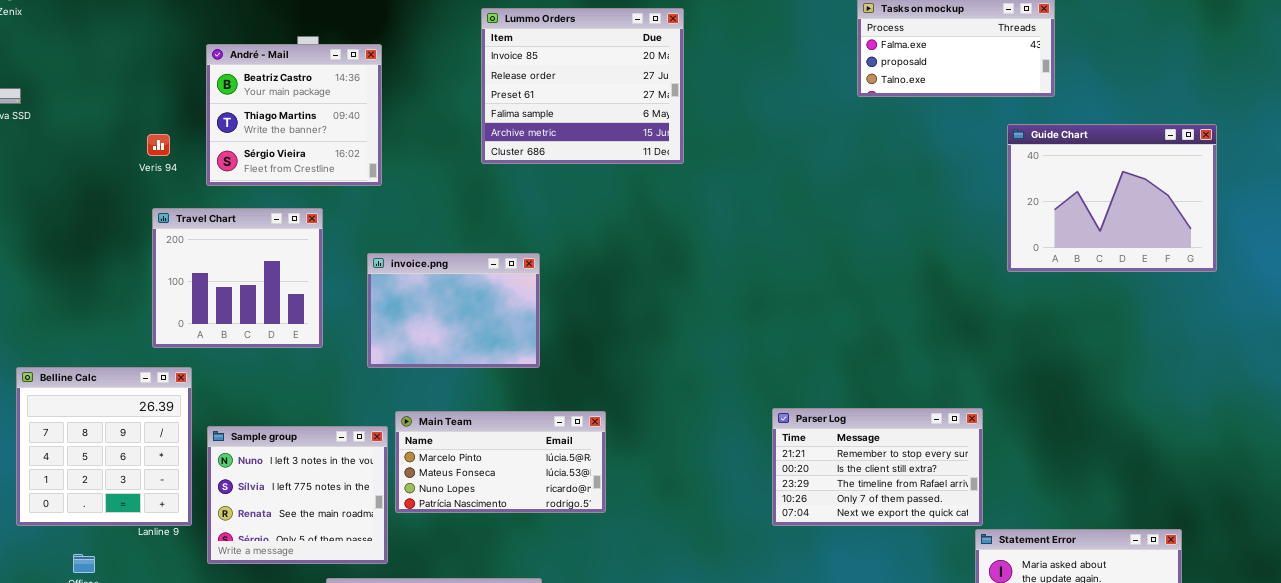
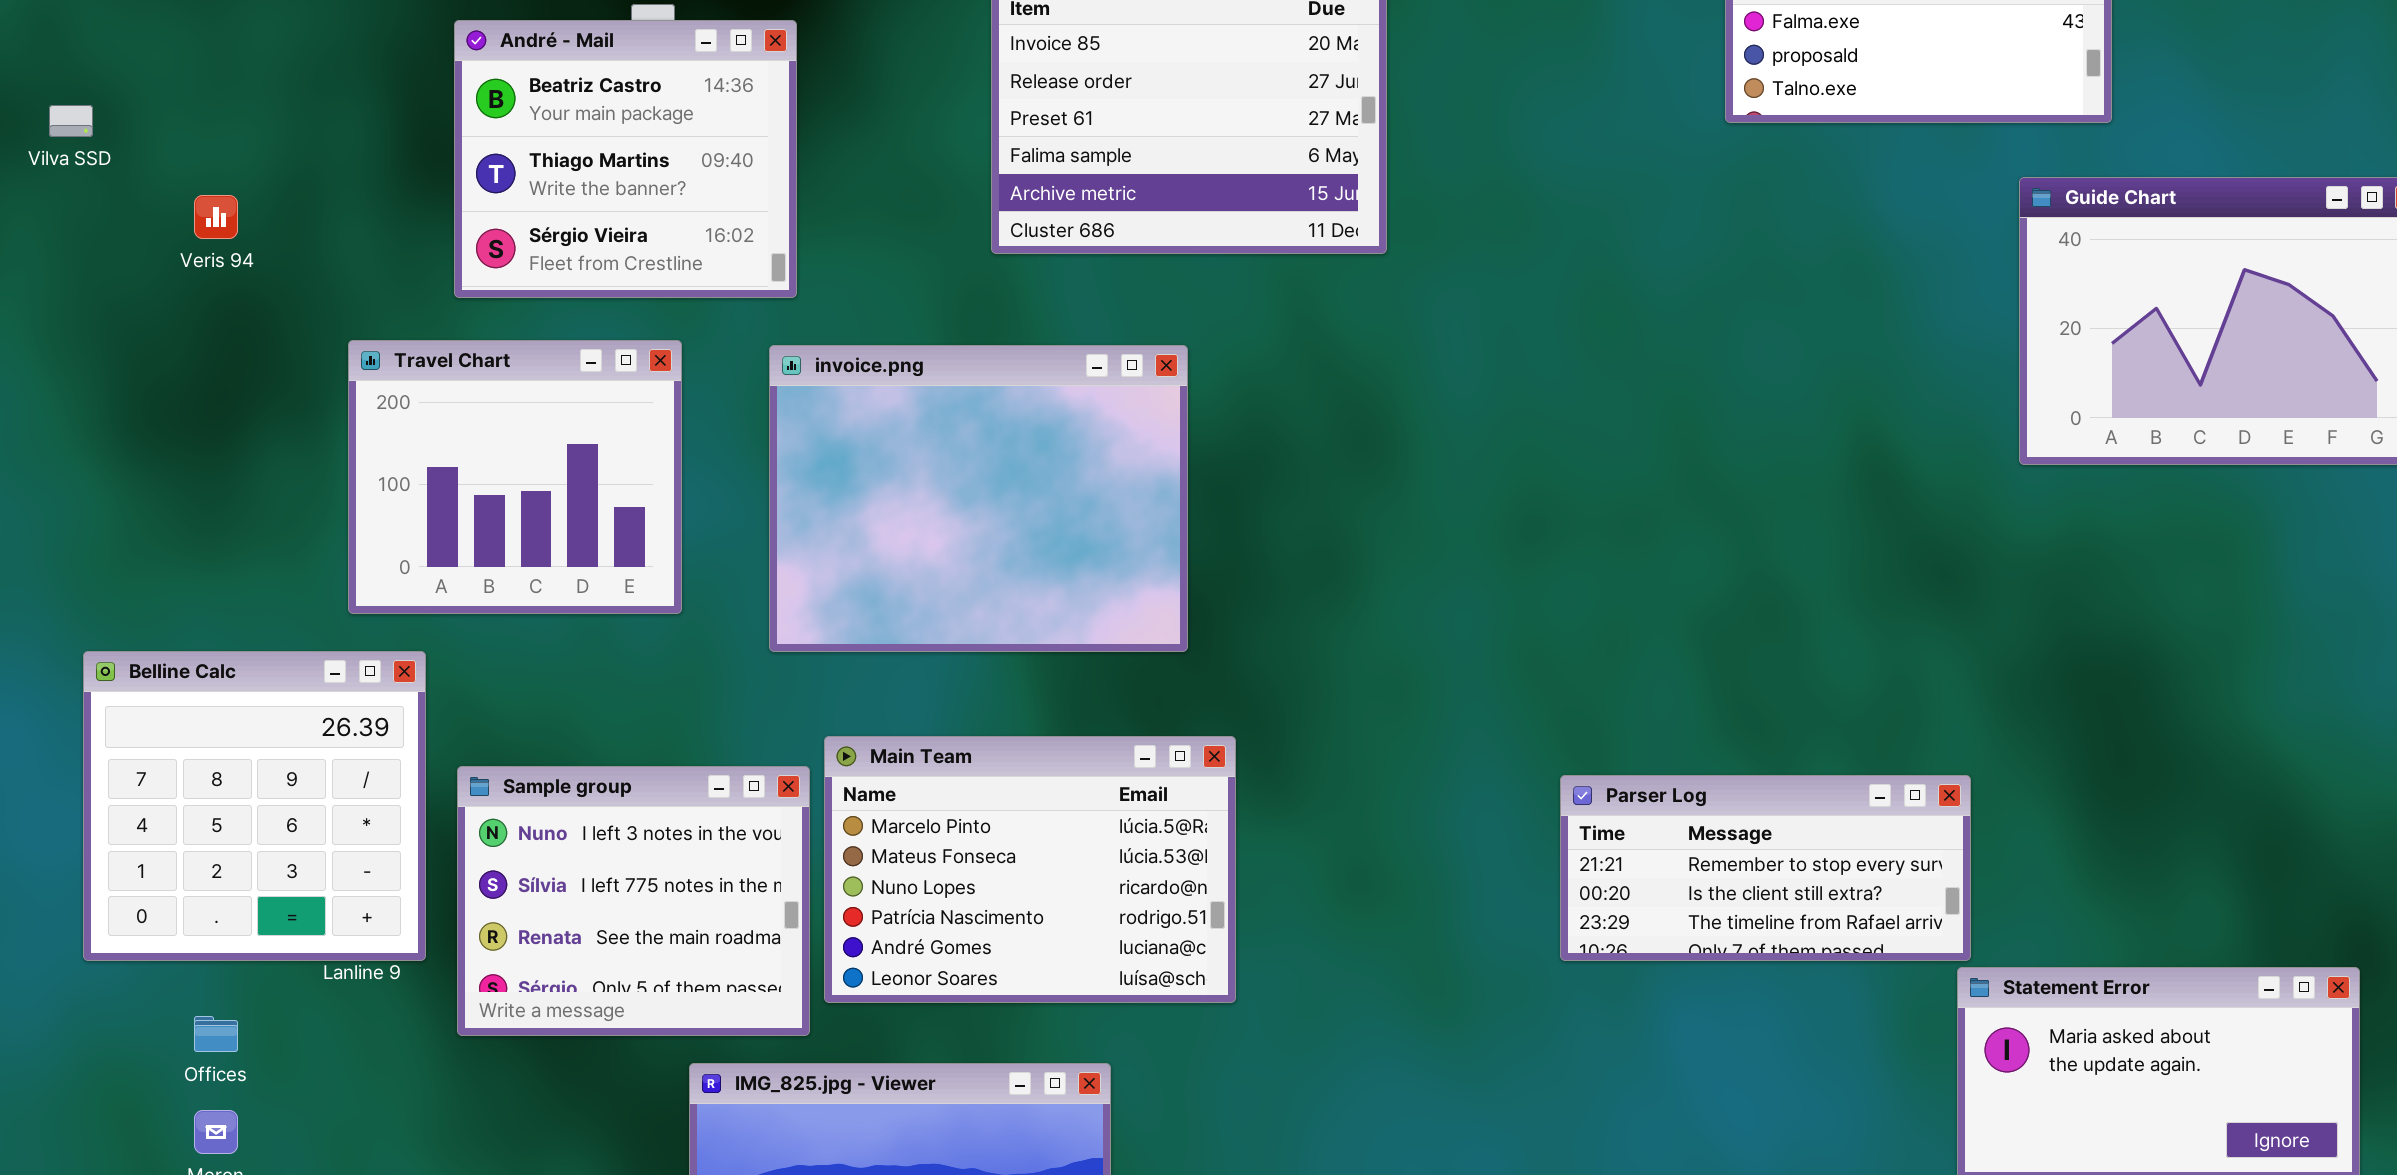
Veris 94: [147,134,170,156] -> [194,195,238,239], moved
invoice.png: [367,253,540,368] -> [769,345,1188,652], resized
Parser Log: [772,408,983,526] -> [1560,775,1971,961], resized
Main Team: [395,411,606,513] -> [824,736,1236,1003], resized

